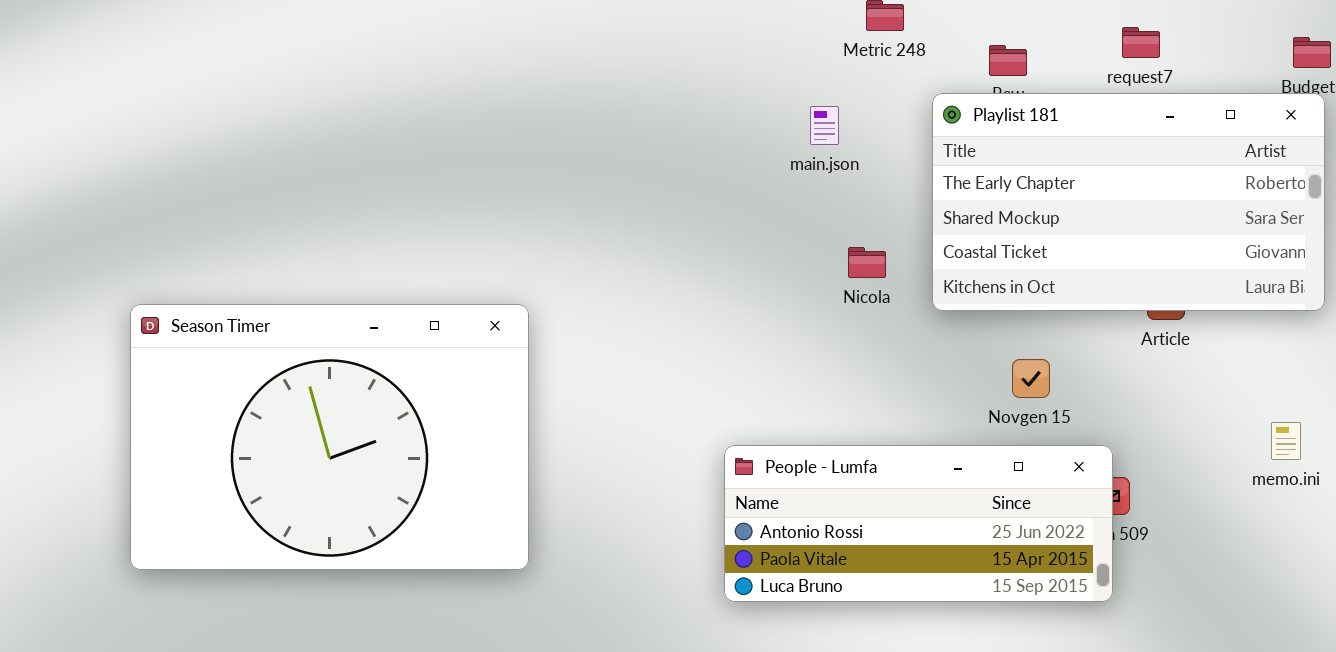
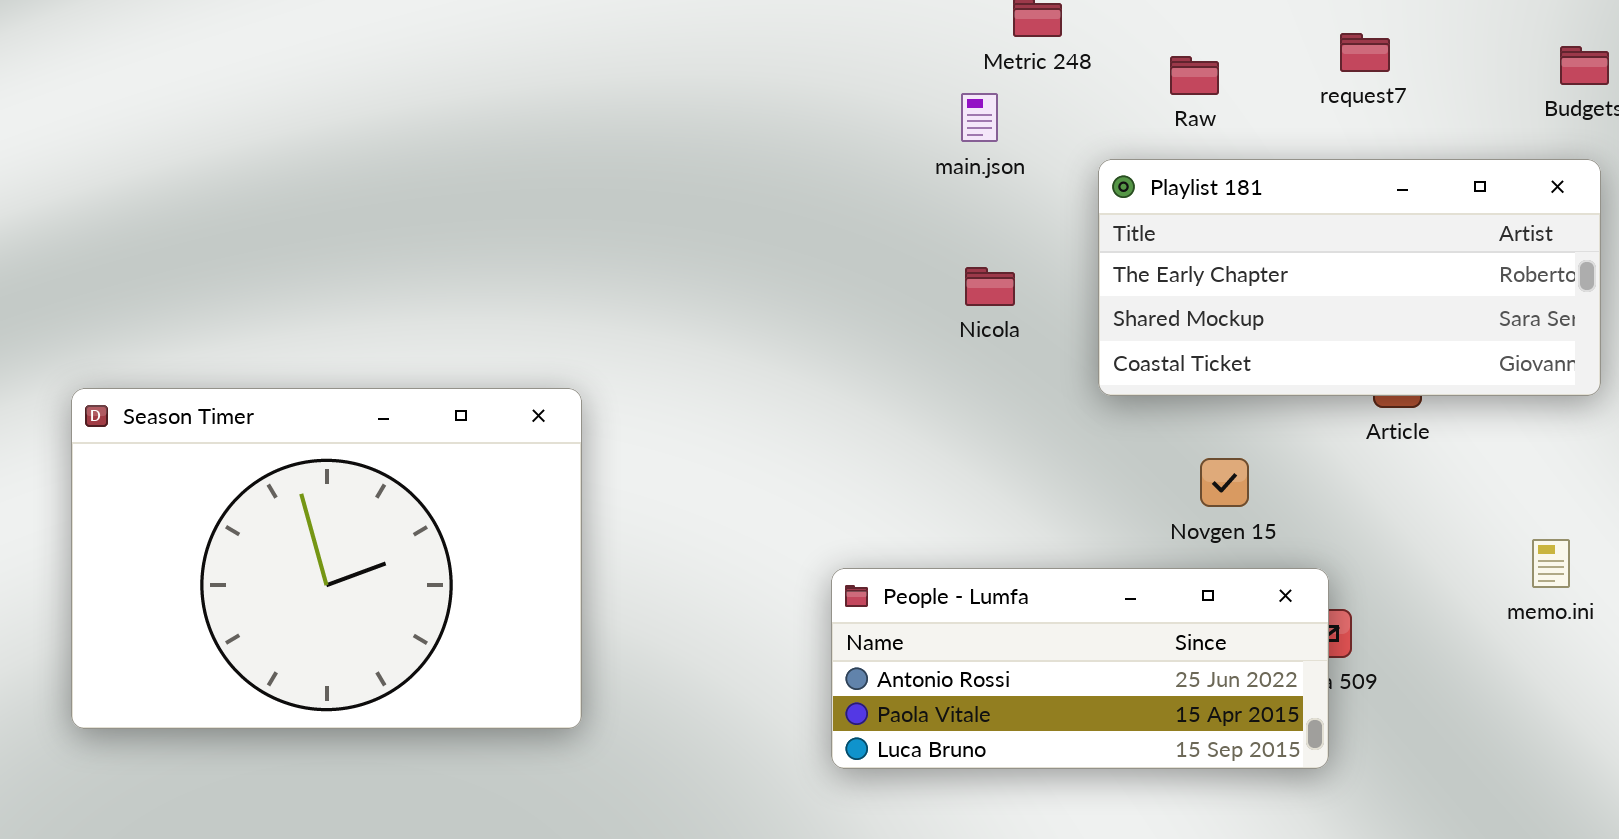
Playlist 181: [932,93,1325,311] -> [1098,159,1601,396], resized
main.json: [810,106,839,145] -> [961,93,998,142], moved
Nicola: [848,247,886,278] -> [965,267,1015,306], moved

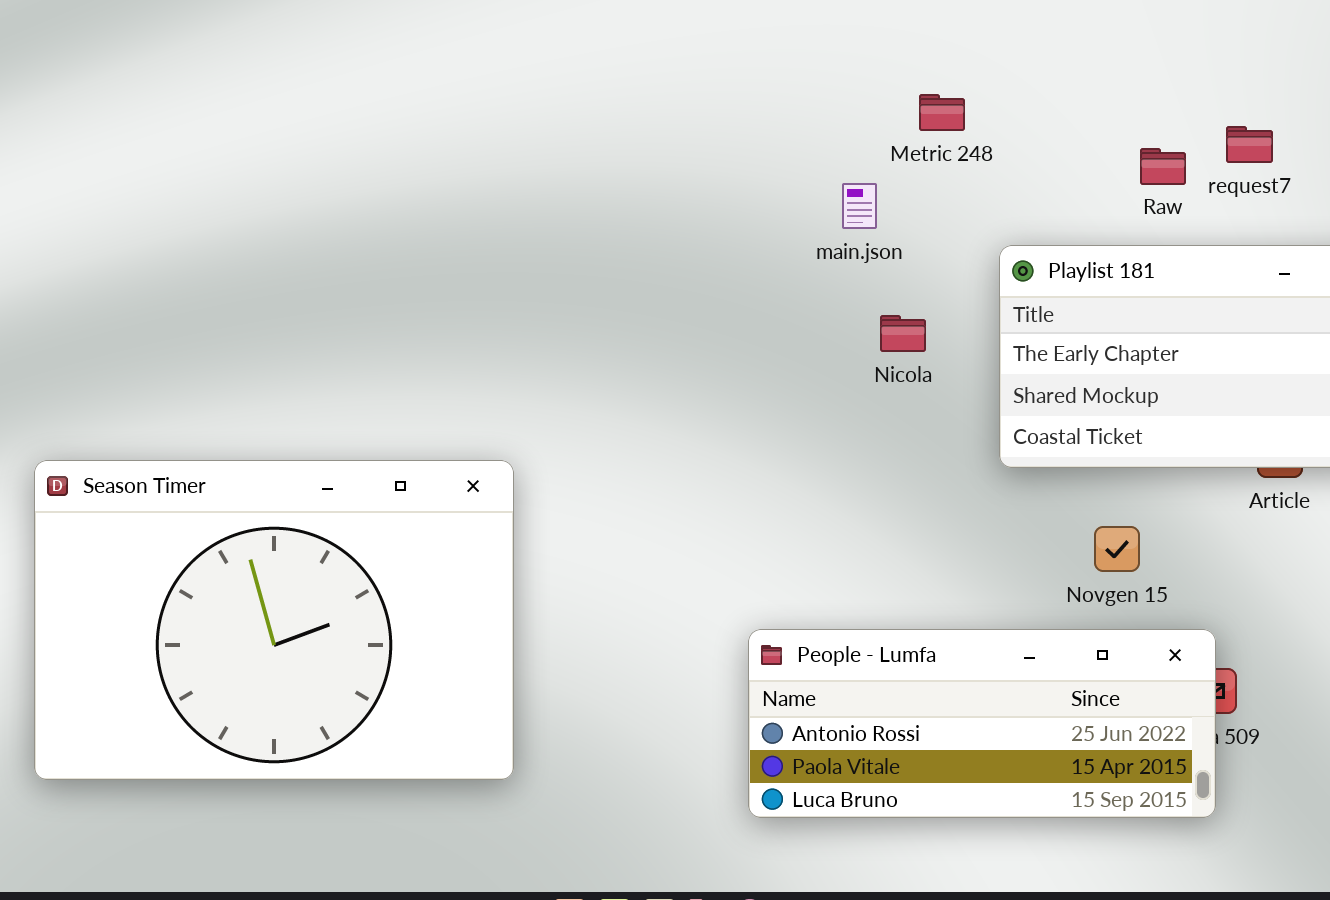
Raw: [1170,56,1219,95] -> [1140,148,1186,185], moved
main.json: [961,93,998,142] -> [842,183,877,229], moved
Nicola: [965,267,1015,306] -> [880,315,926,352], moved

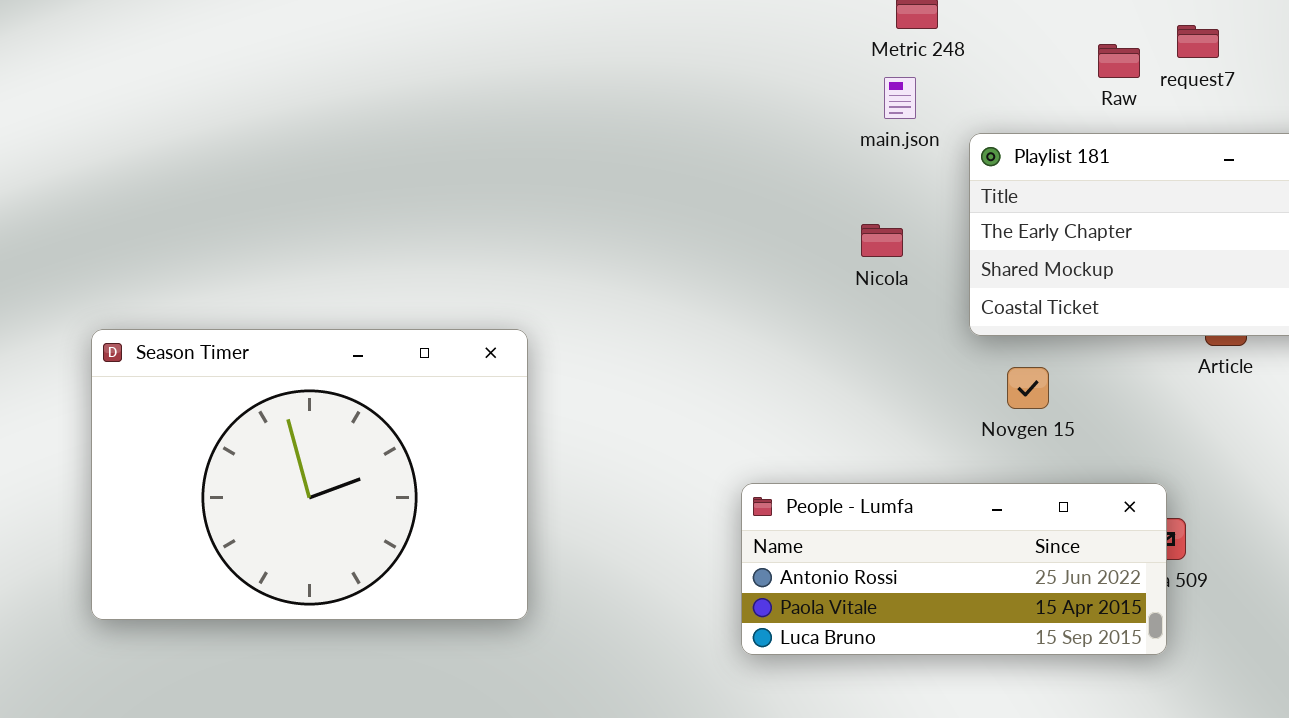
main.json: [842,183,877,229] -> [884,77,916,119], moved
Nicola: [880,315,926,352] -> [861,224,903,257], moved
Novgen 15: [1094,526,1140,572] -> [1007,367,1049,409], moved

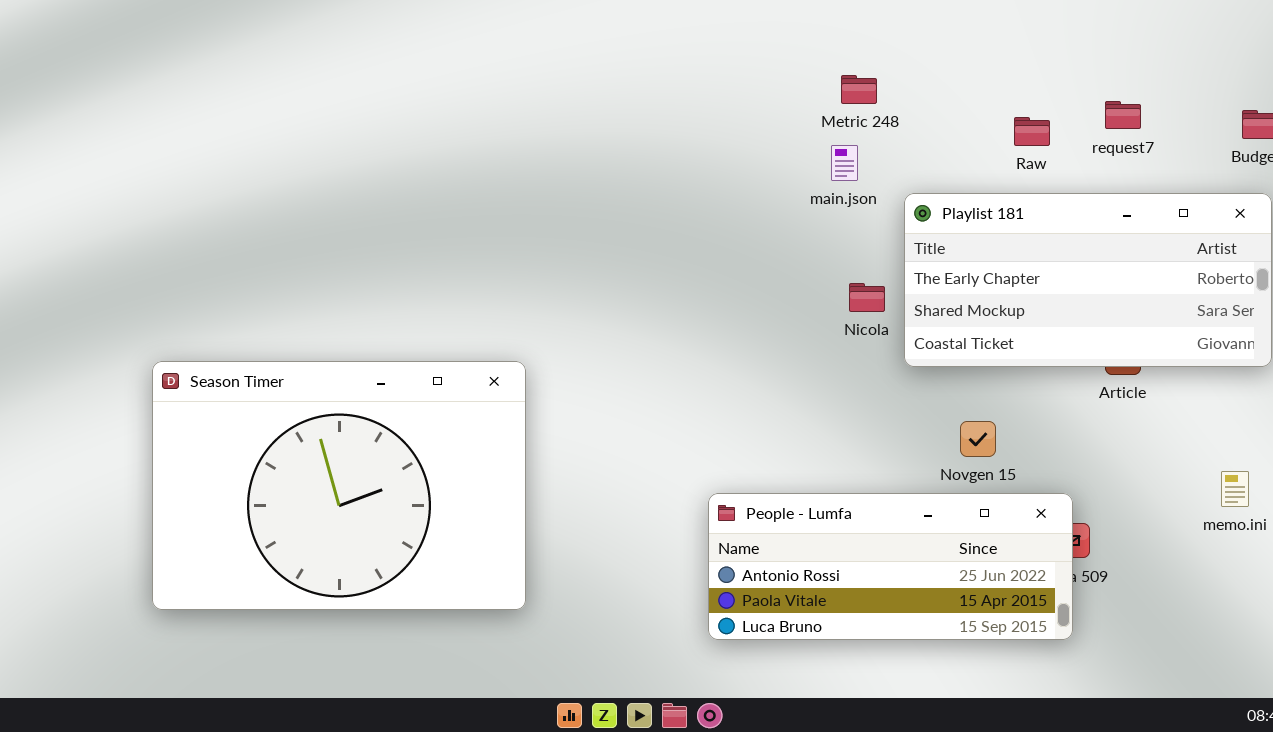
request7: [1177,25,1219,58] -> [1105,101,1141,129], moved
Nicola: [861,224,903,257] -> [849,283,885,312], moved
Novgen 15: [1007,367,1049,409] -> [960,421,996,457], moved

